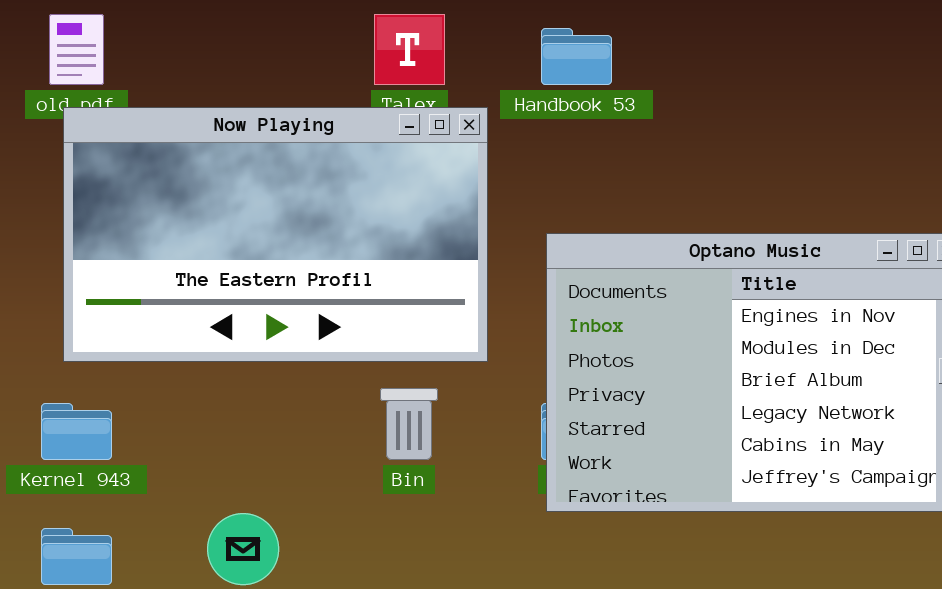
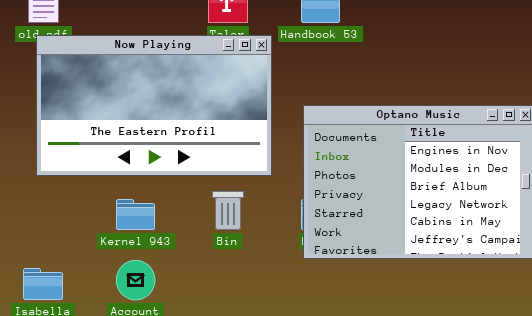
Kernel 943: [41,403,112,460] -> [116,199,155,230], moved

